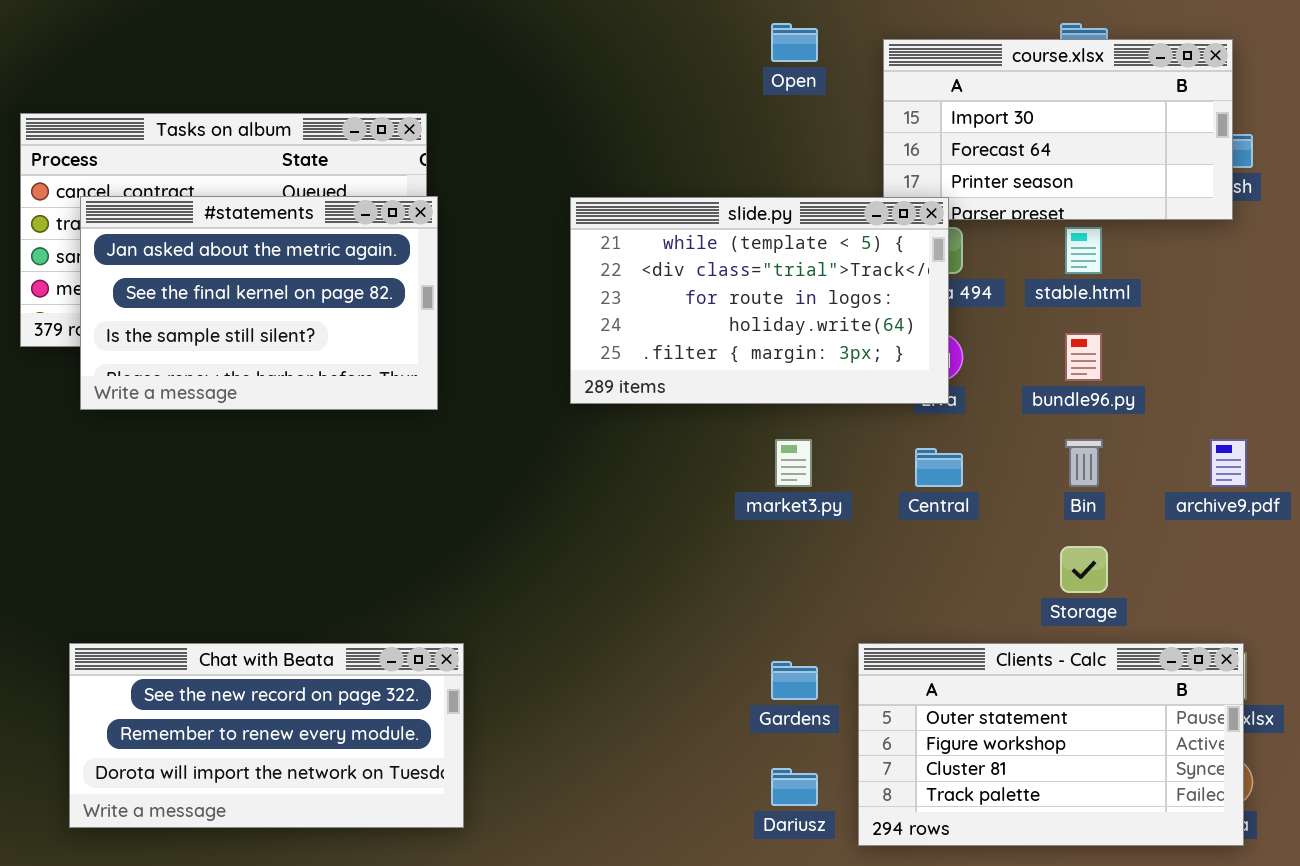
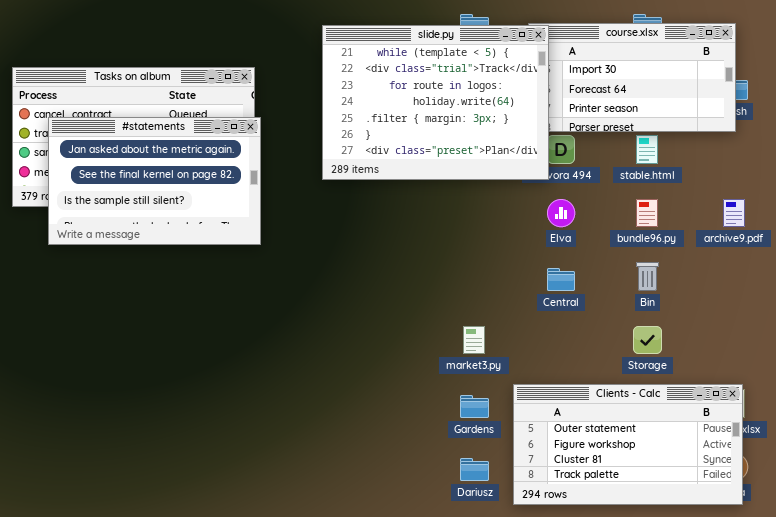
slide.py: [570,197,949,404] -> [322,25,549,180], moved, resized
market3.py: [775,439,812,487] -> [463,326,485,354], moved
archive9.pdf: [1210,439,1247,487] -> [723,199,745,227], moved
Chat with Beata: [69,643,464,828] -> none, closed

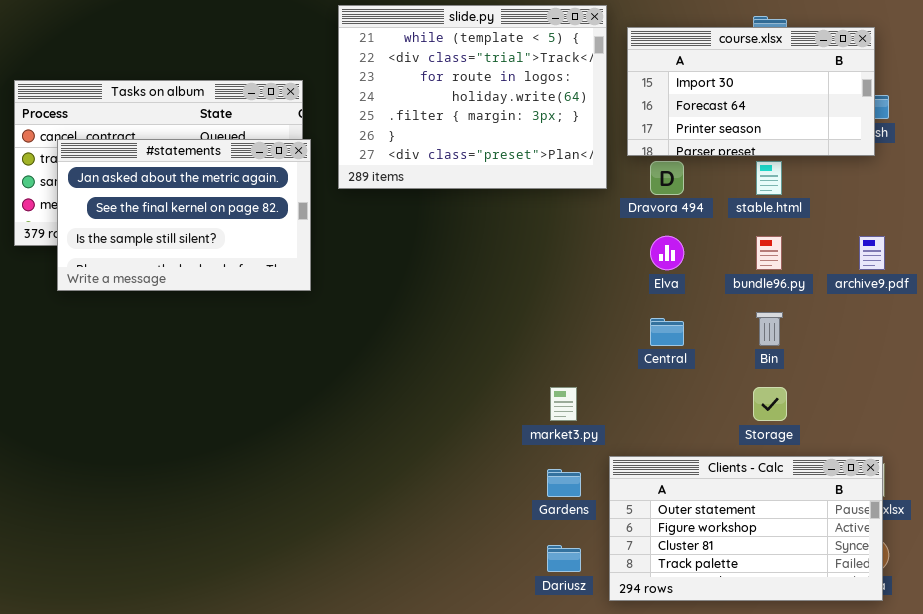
slide.py: [322,25,549,180] -> [338,5,607,189], moved

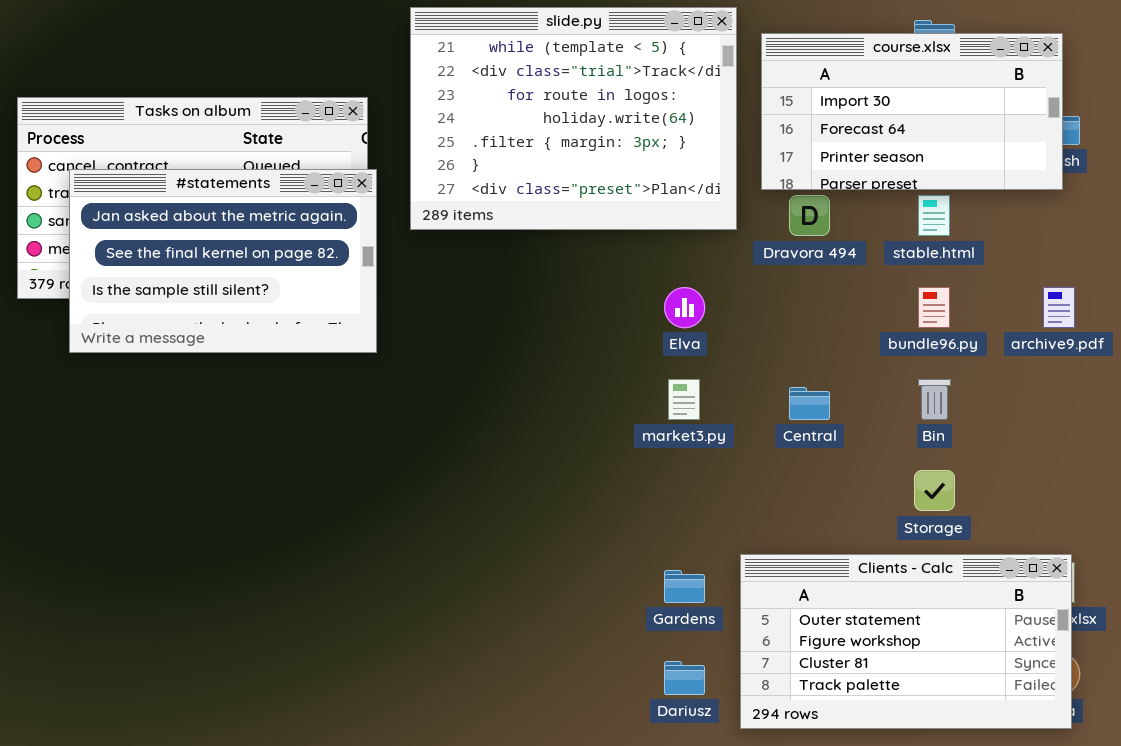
Elva: [650,236,684,270] -> [664,287,705,328], moved
market3.py: [550,387,577,421] -> [668,379,700,420], moved

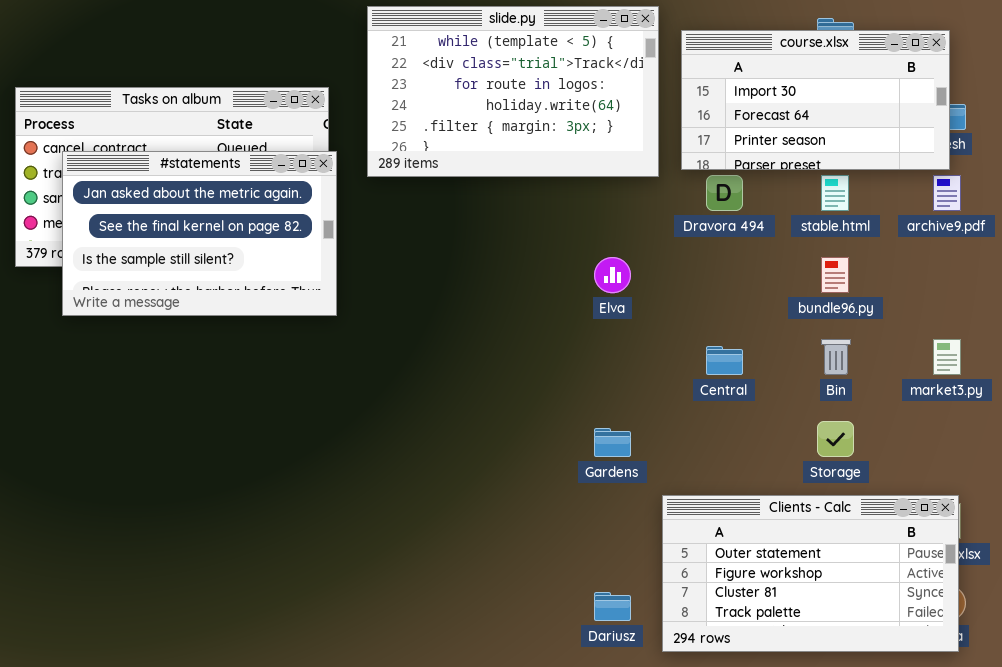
slide.py: [410,7,737,230] -> [367,6,659,177], resized
archive9.pdf: [1043,287,1075,328] -> [933,175,961,211], moved
market3.py: [668,379,700,420] -> [933,339,961,375], moved
Gardens: [664,570,705,603] -> [594,428,631,457], moved

